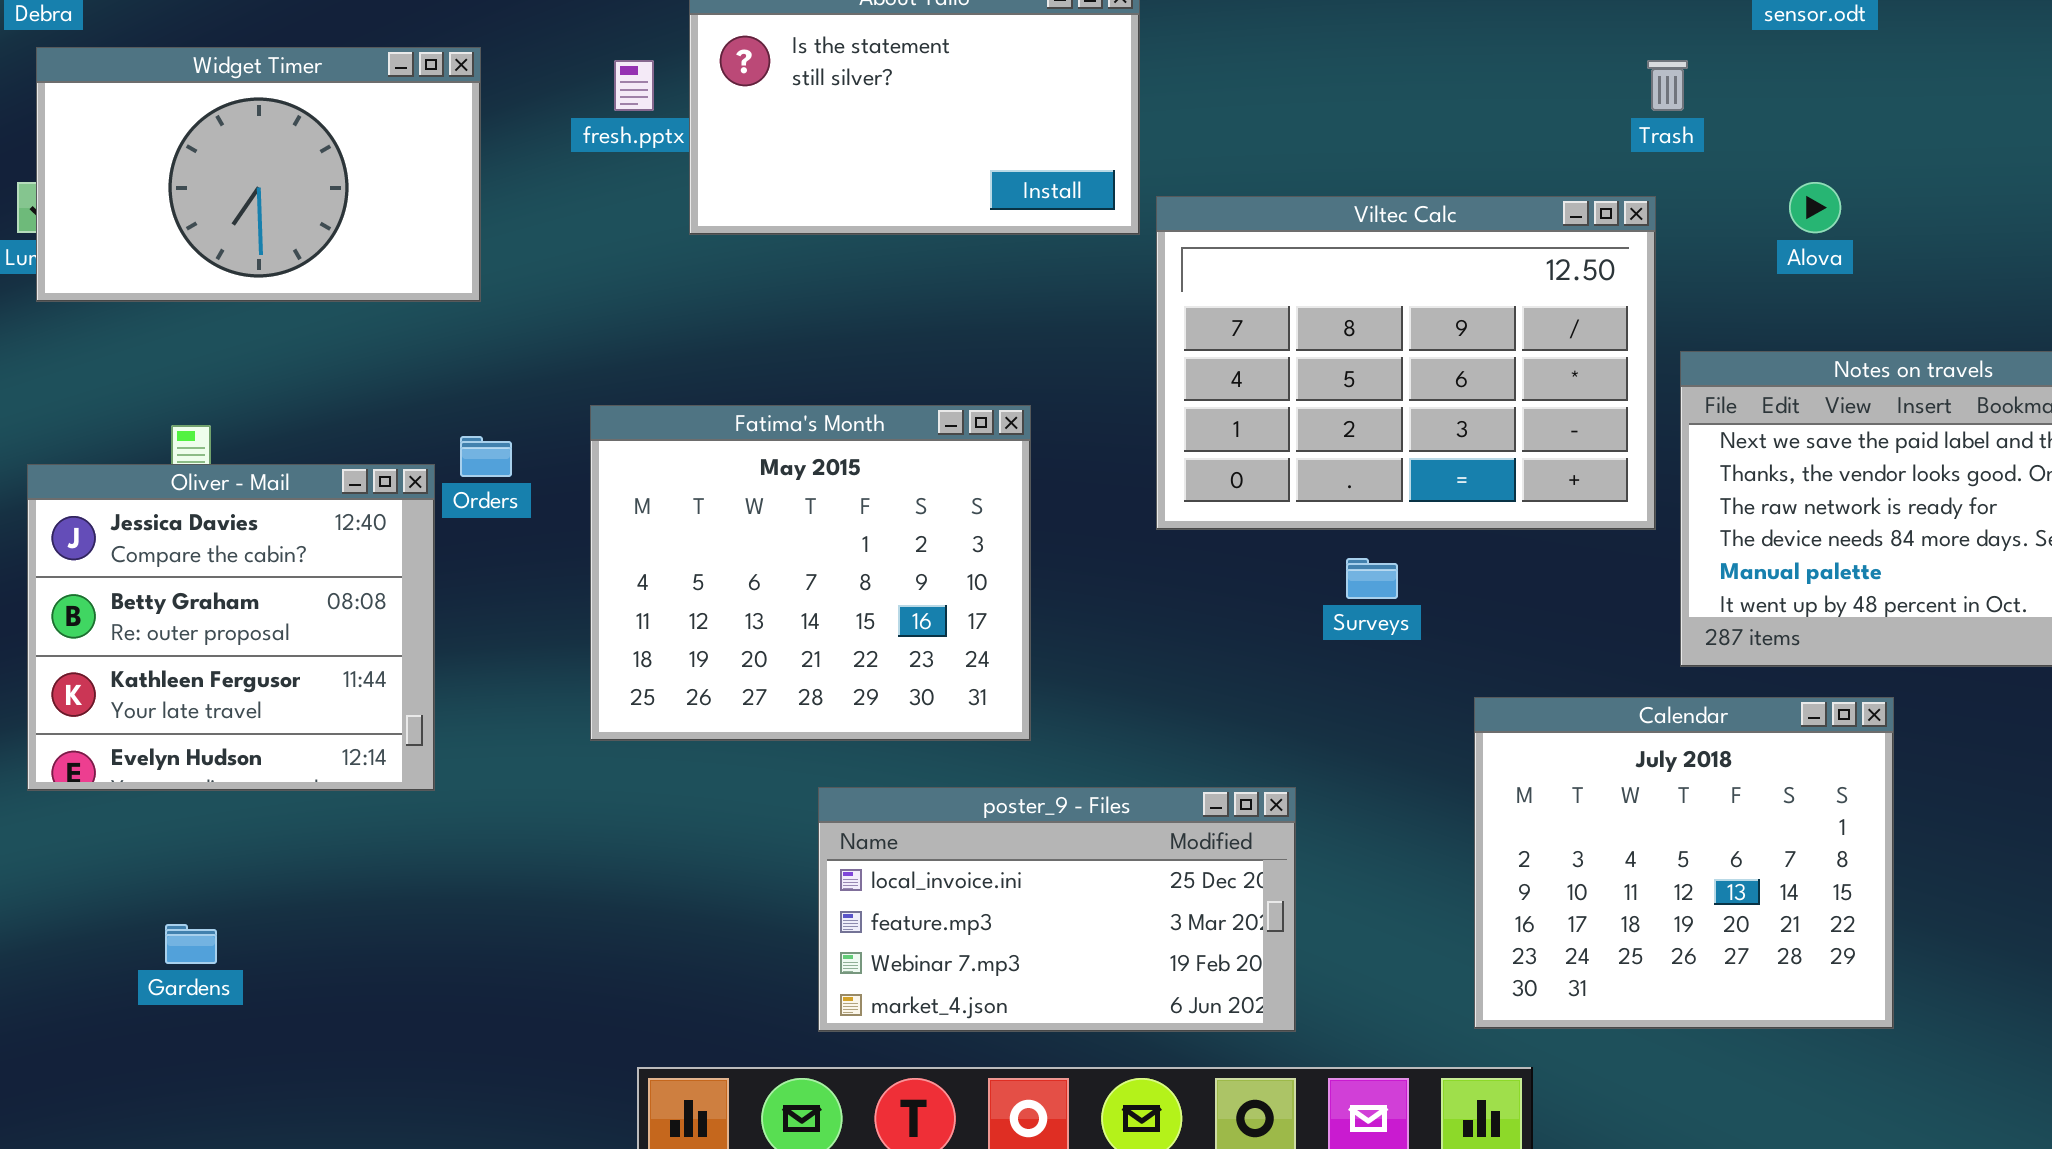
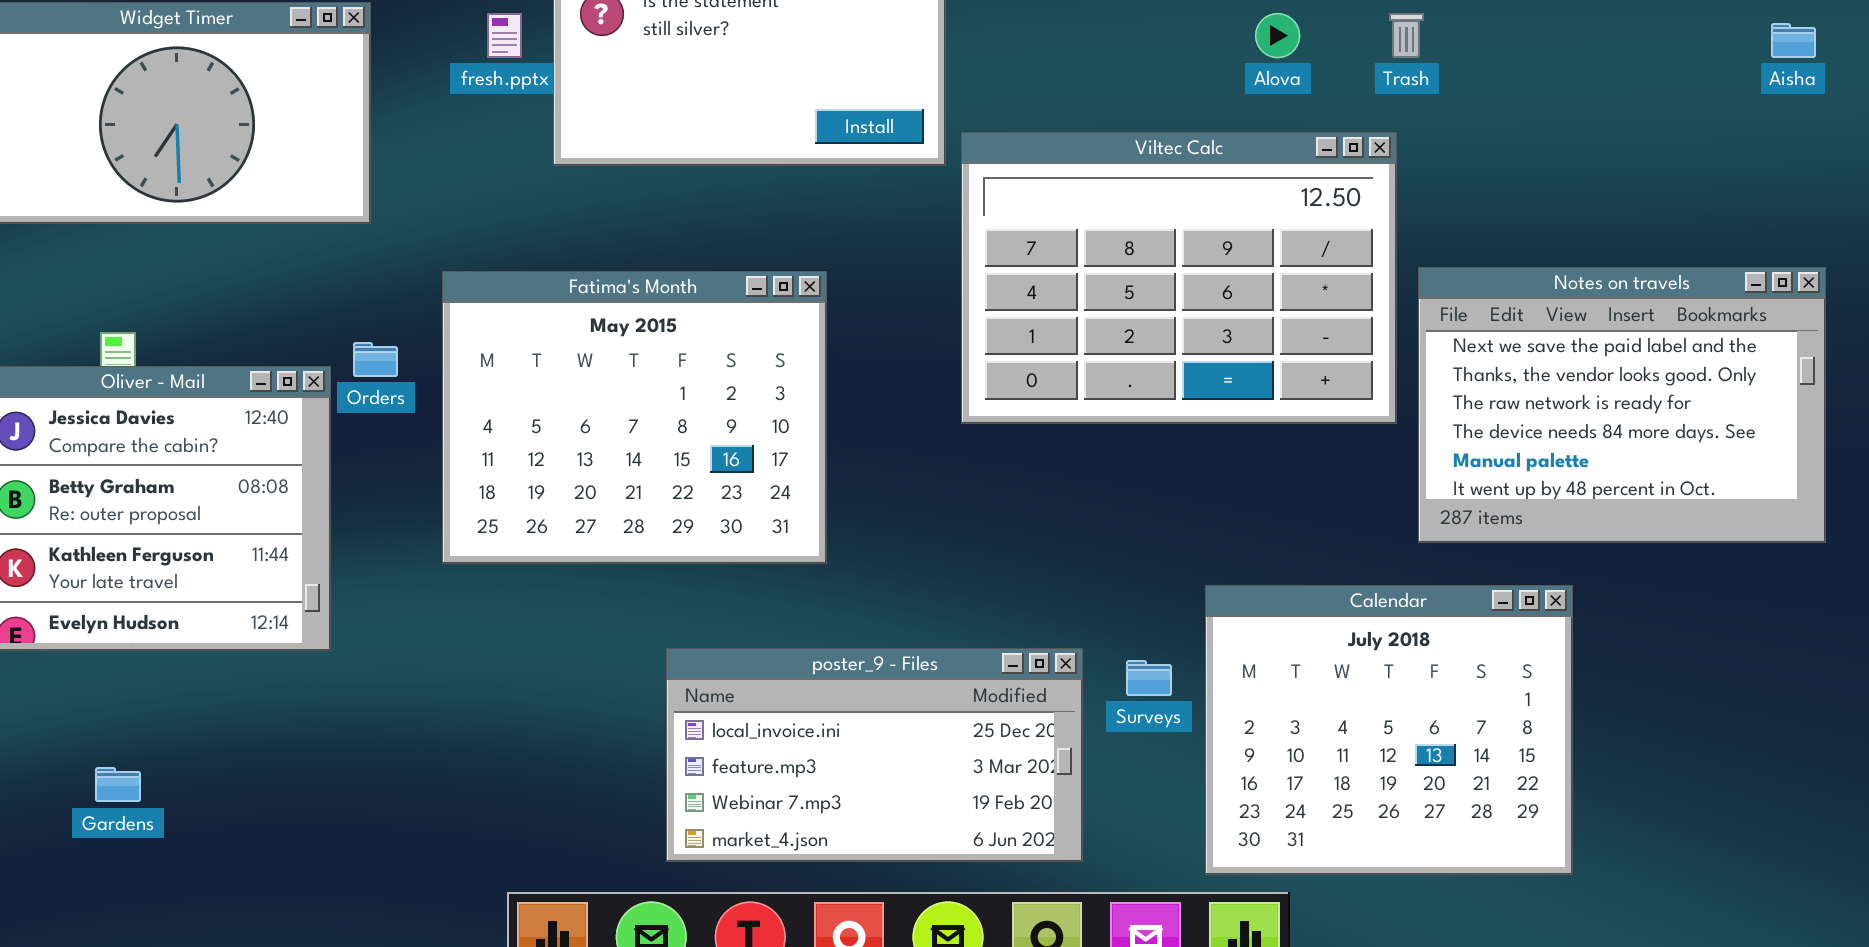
Alova: [1789,182,1841,233] -> [1255,13,1300,58], moved
Fatima's Month: [590,405,1031,741] -> [442,271,827,564], moved
Surveys: [1346,558,1398,599] -> [1126,660,1172,696], moved
Calendar: [1474,697,1894,1029] -> [1205,585,1573,875], moved

